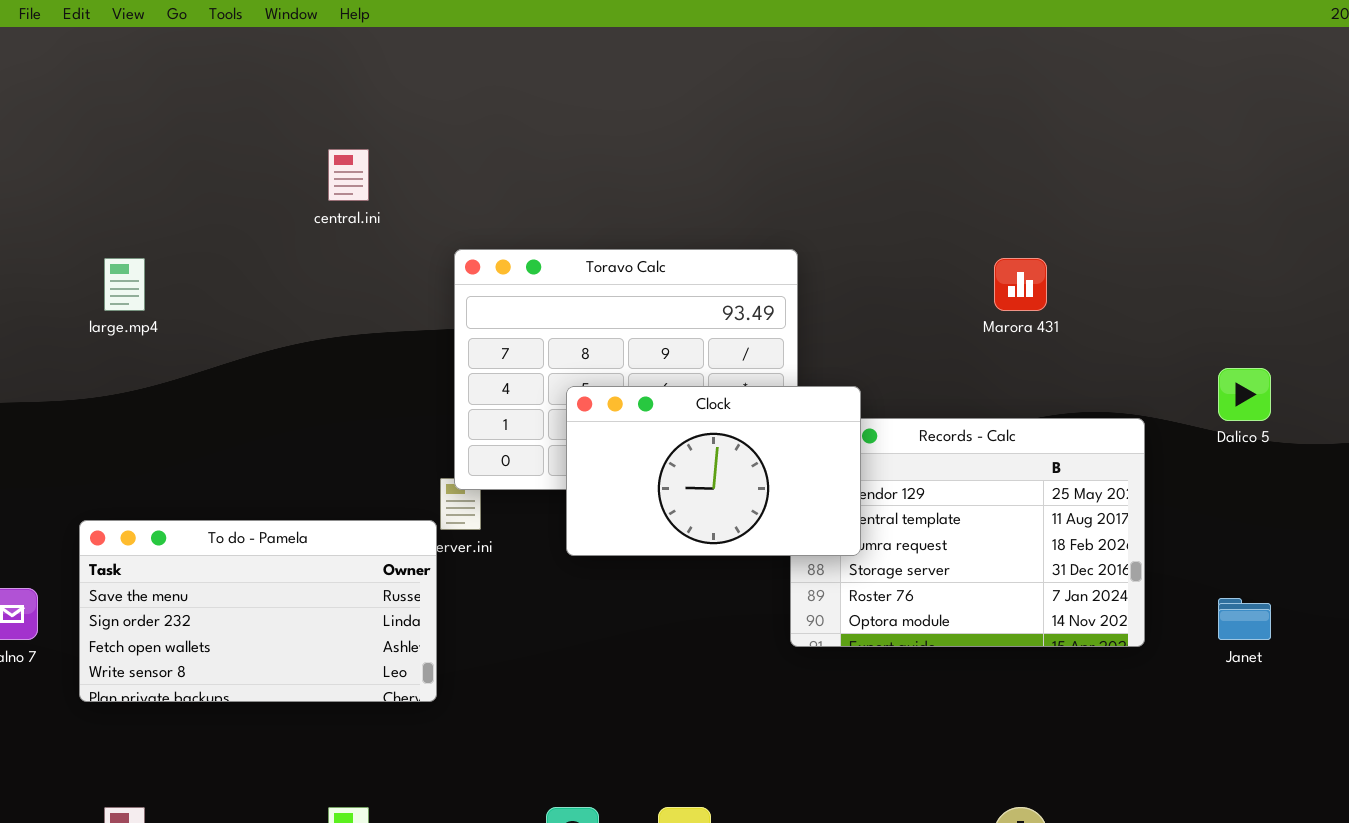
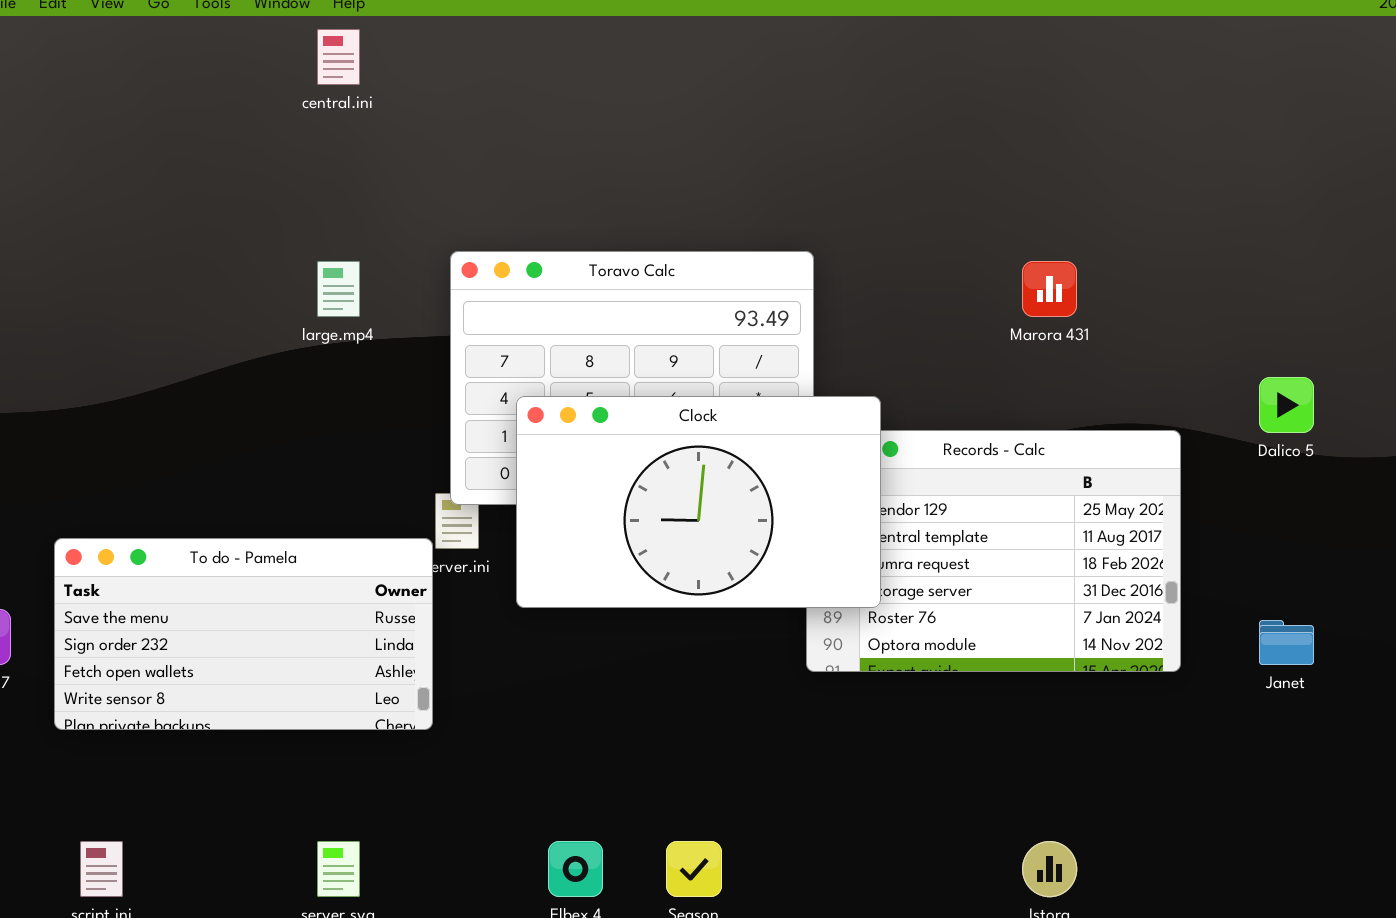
central.ini: [328,149,369,201] -> [317,29,360,85], moved
large.mp4: [104,258,145,311] -> [317,261,360,317], moved
Clock: [566,386,861,556] -> [516,396,881,608], resized

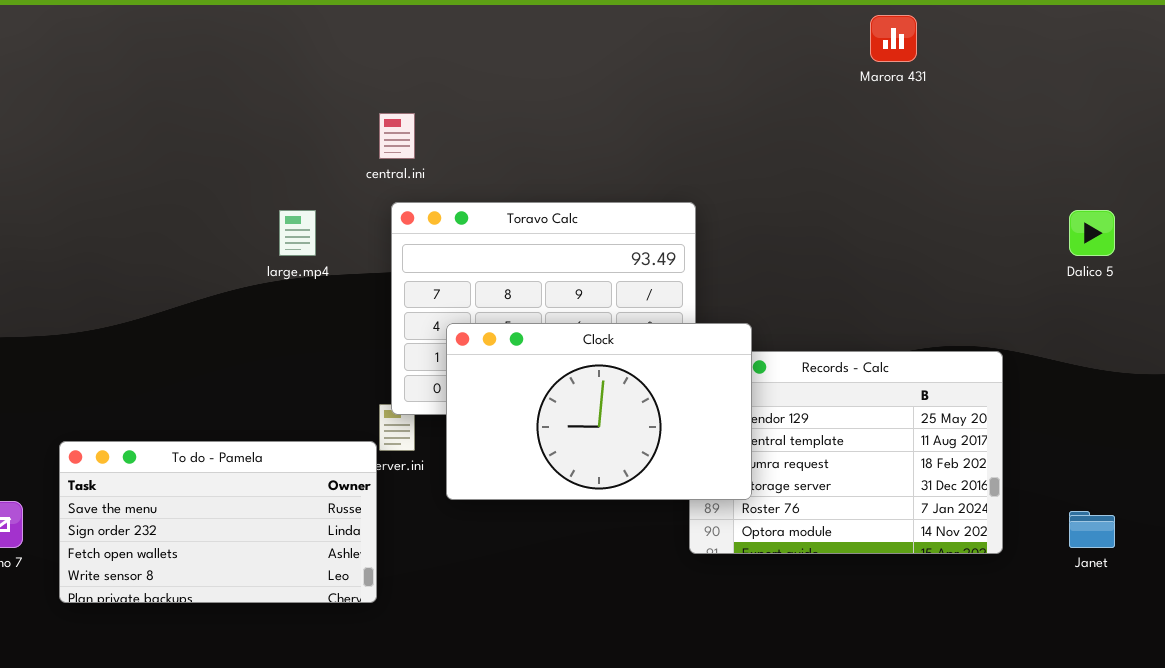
central.ini: [317,29,360,85] -> [379,113,415,159], moved
Marora 431: [1022,261,1077,317] -> [870,15,917,62], moved
Dalico 5: [1259,377,1314,433] -> [1069,210,1115,256], moved

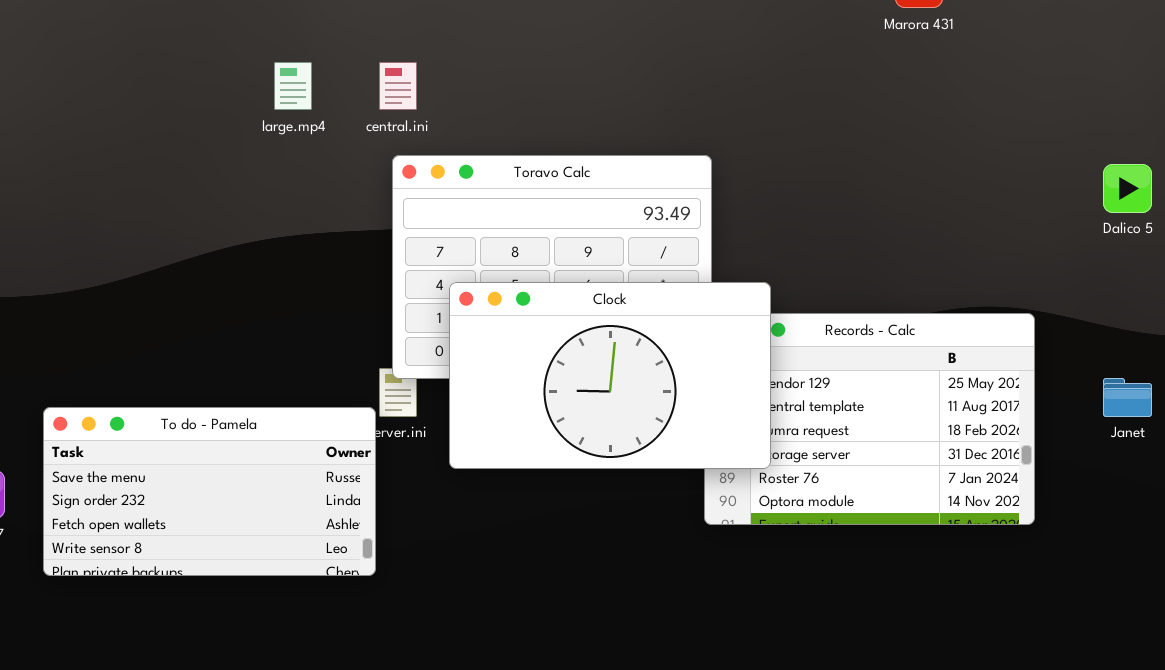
large.mp4: [279,210,316,256] -> [274,62,312,110], moved
Janet: [1069,511,1115,548] -> [1103,378,1152,417], moved

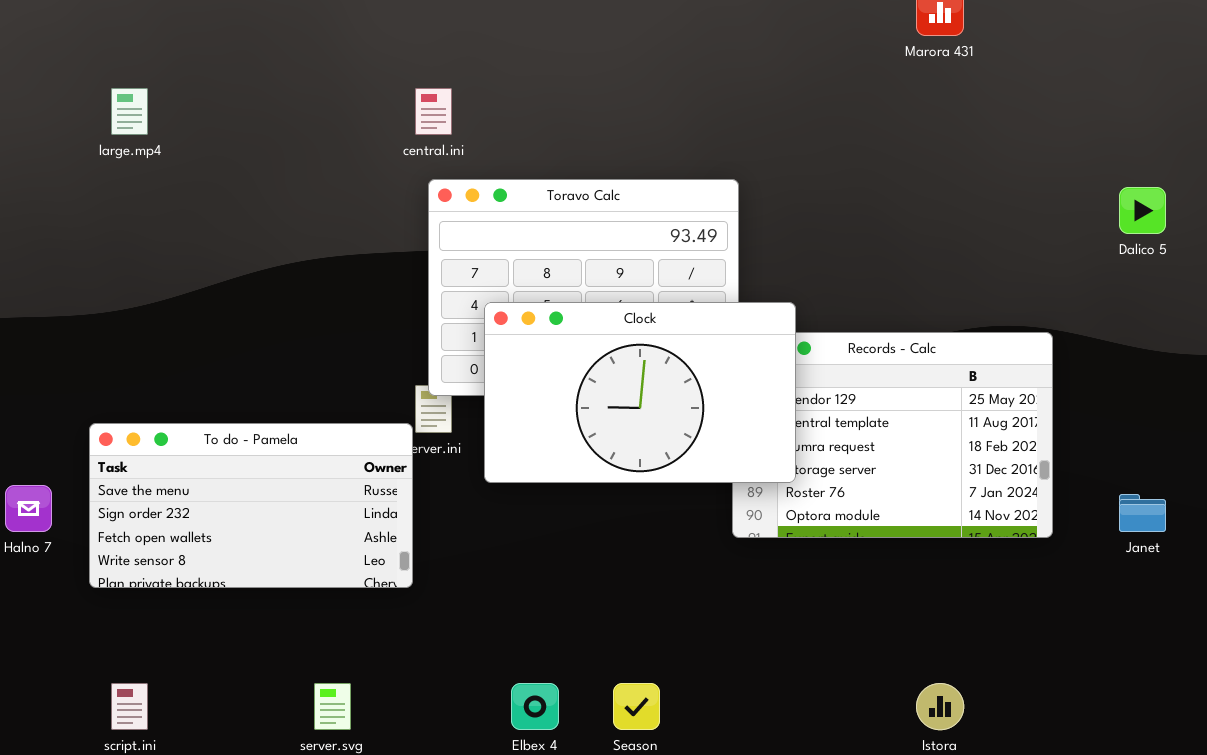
large.mp4: [274,62,312,110] -> [111,88,148,135], moved
Janet: [1103,378,1152,417] -> [1119,494,1166,532], moved

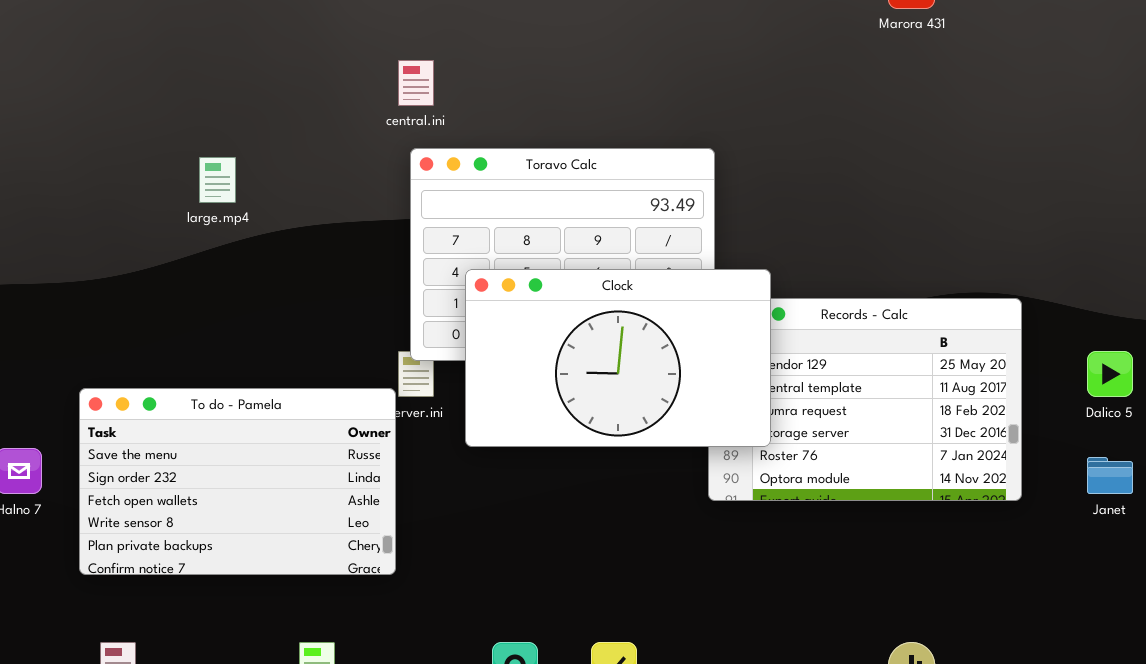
large.mp4: [111,88,148,135] -> [199,157,236,203], moved
Dalico 5: [1119,187,1166,234] -> [1087,351,1133,397], moved
To do - Pamela: [89,423,413,588] -> [79,388,396,575], resized

